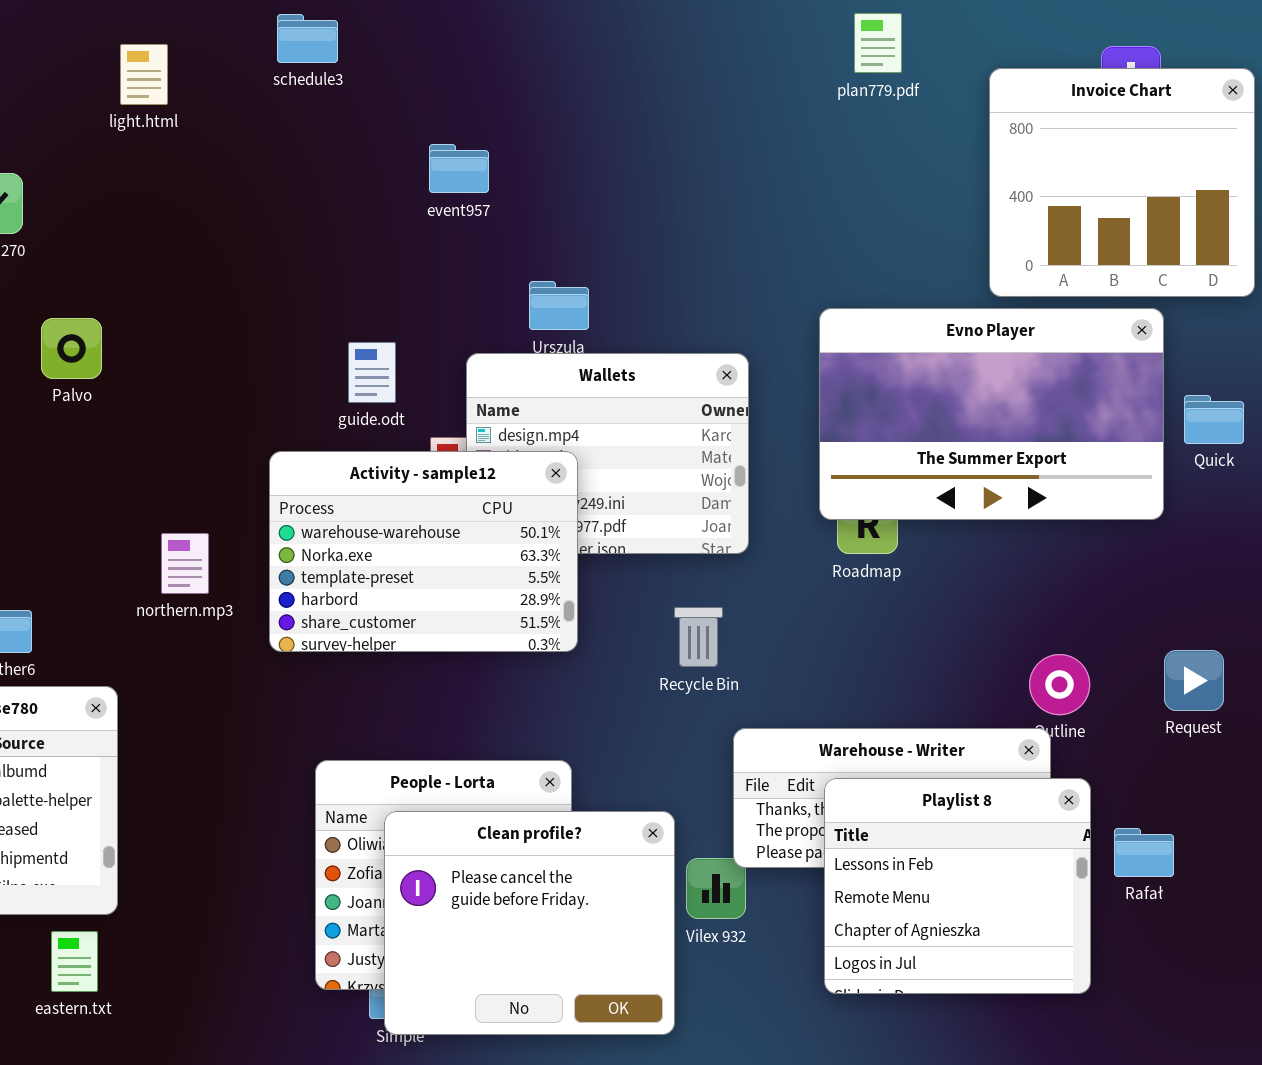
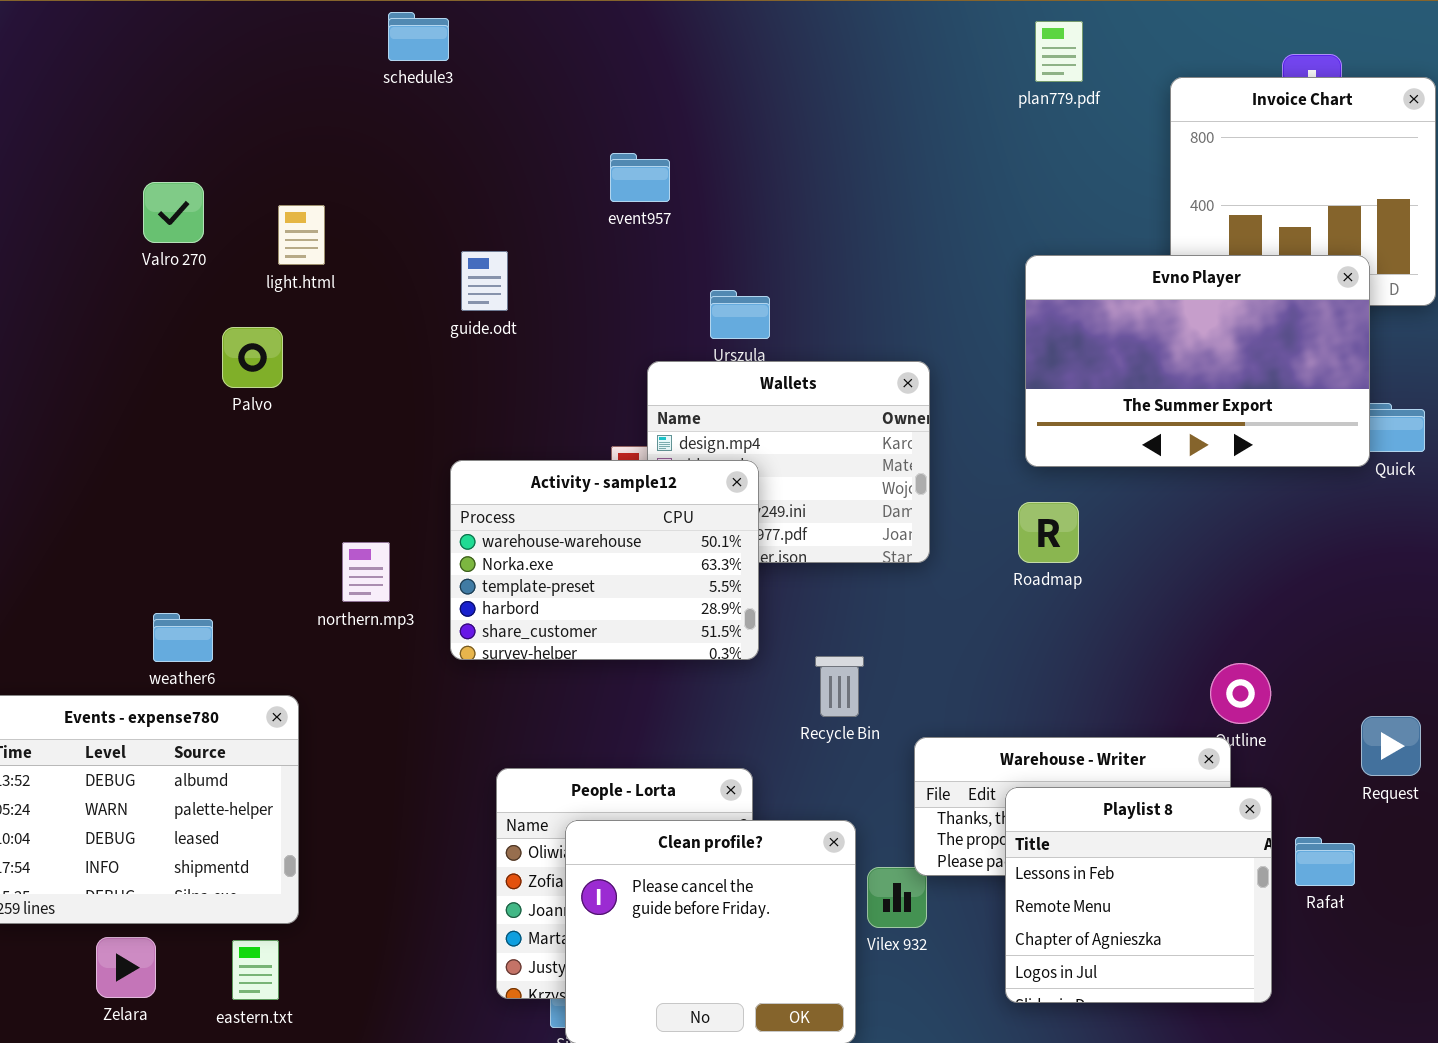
schedule3: [277,14,338,63] -> [388,12,449,61], moved
light.html: [120,44,168,105] -> [278,205,325,265], moved
Evno Player: [819,308,1164,520] -> [1025,255,1370,467], moved
guide.odt: [348,342,396,403] -> [461,251,508,311], moved
Recycle Bin: [674,607,723,667] -> [815,656,864,717], moved
Request: [1164,650,1224,711] -> [1361,716,1421,776], moved

